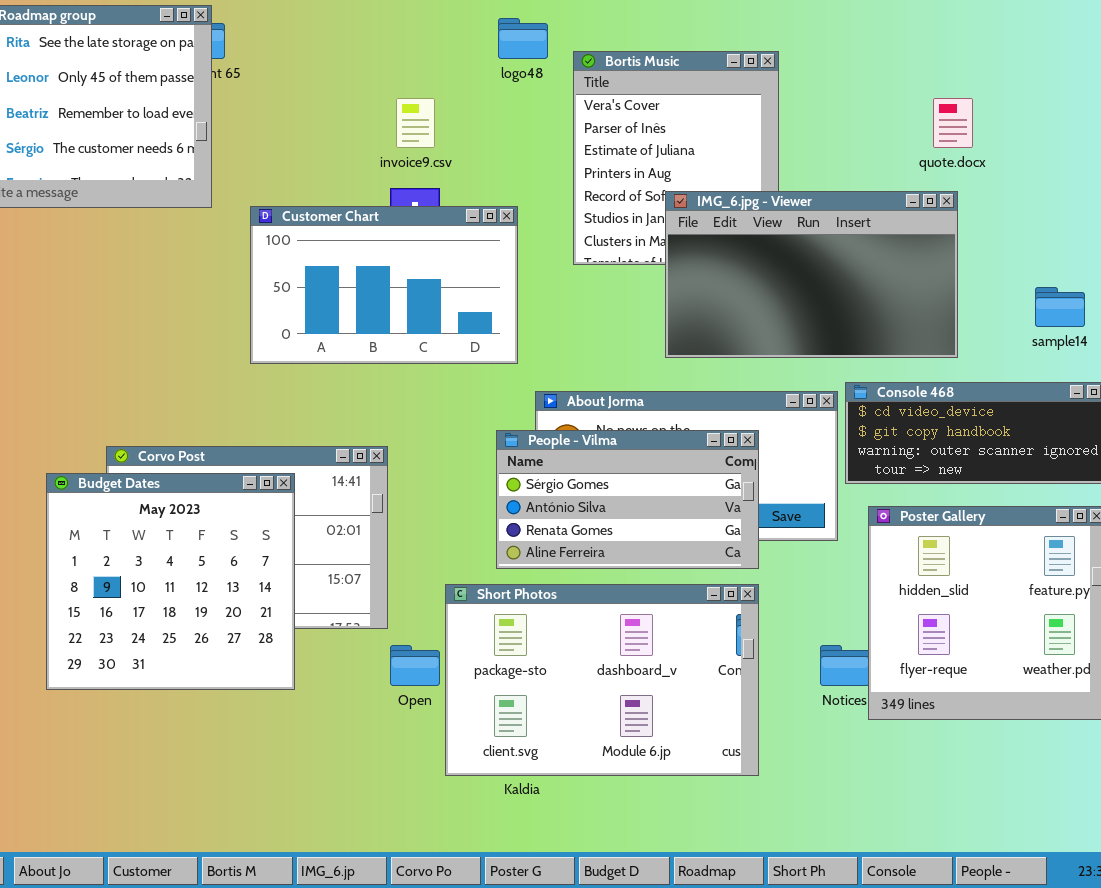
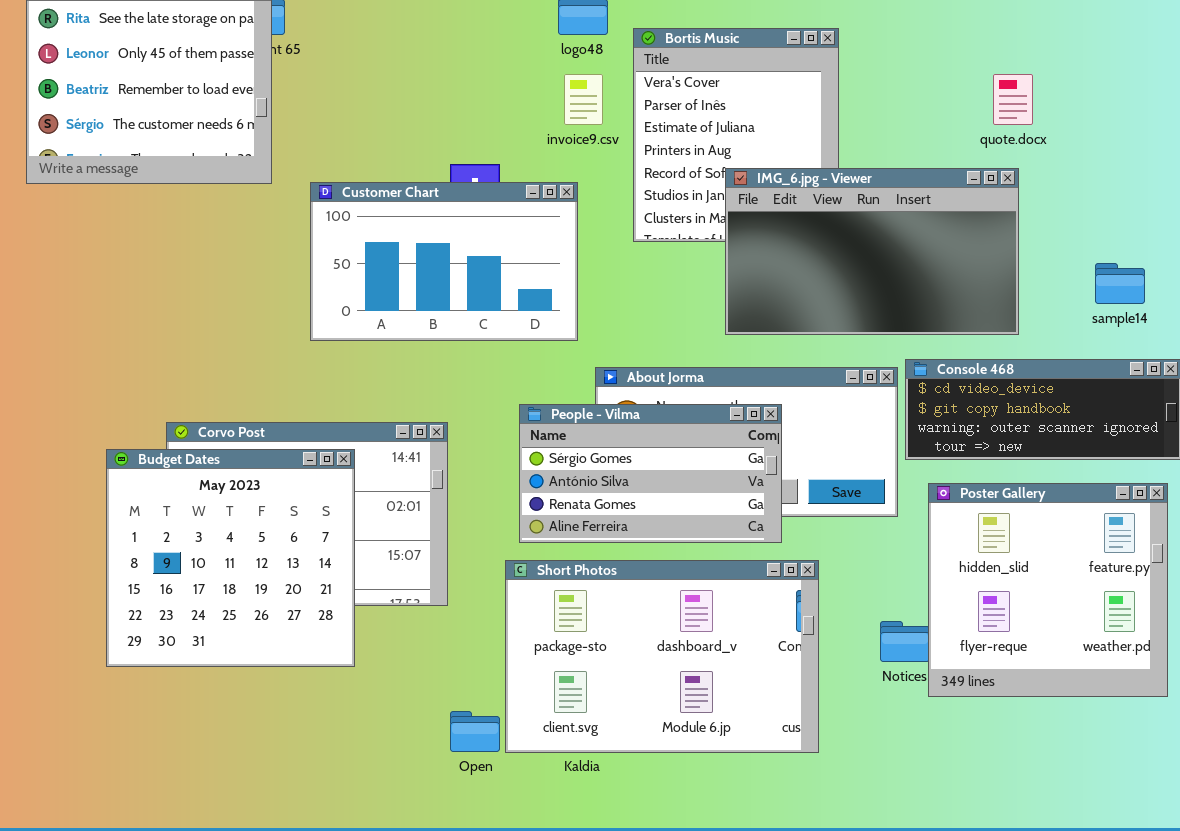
invoice9.csv: [396,98,435,148] -> [564,74,603,125], moved
People - Vilma: [496,430,759,569] -> [519,404,782,543], moved
Open: [390,645,440,686] -> [450,711,500,752], moved

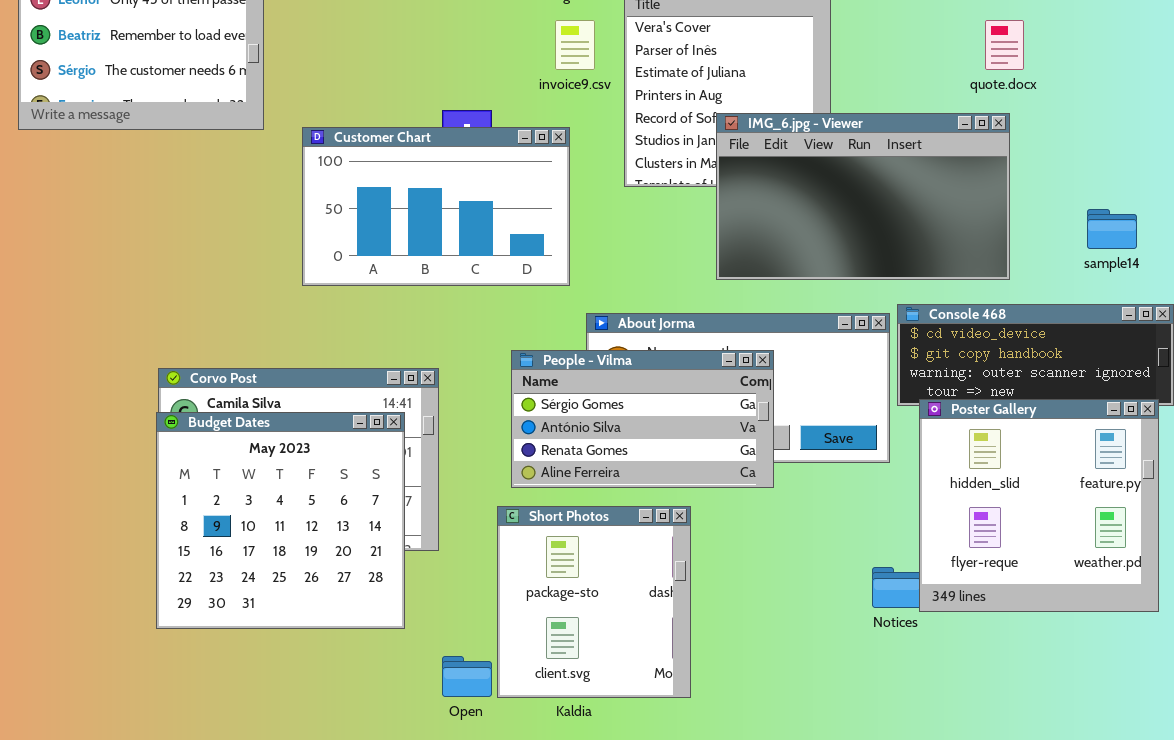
Budget Dates: [106,449,355,667] -> [156,412,405,629], moved
Poster Gallery: [928,483,1168,697] -> [919,399,1159,612], moved
Short Photos: [505,560,819,753] -> [497,506,691,698], resized

